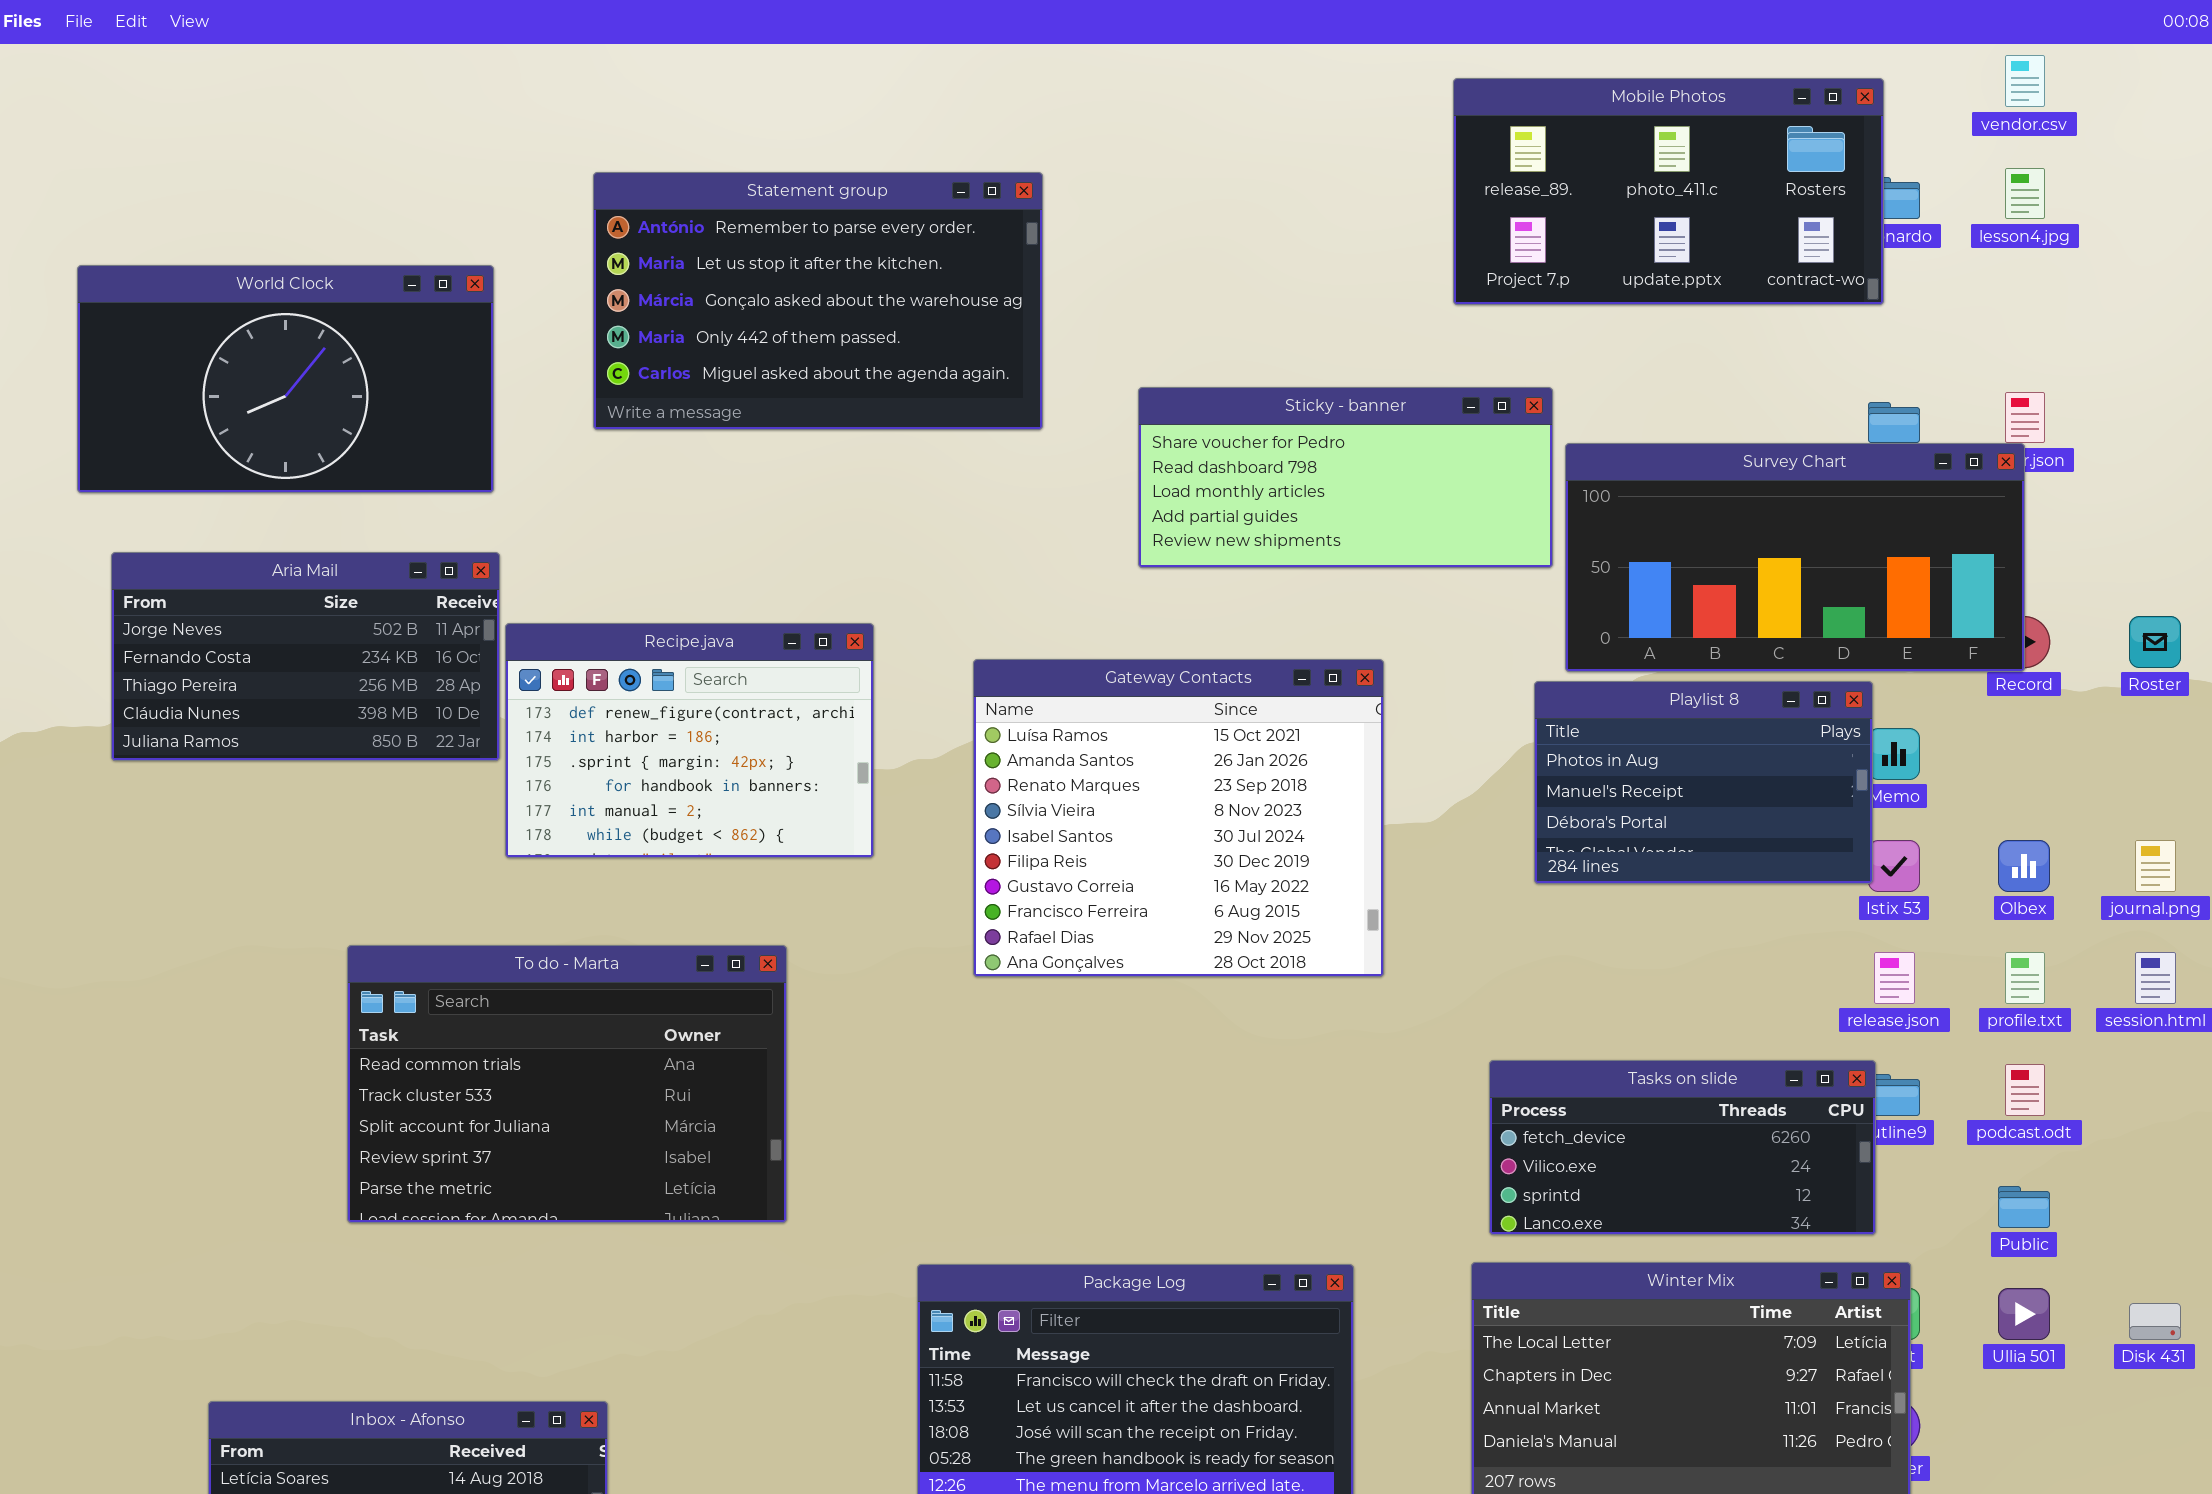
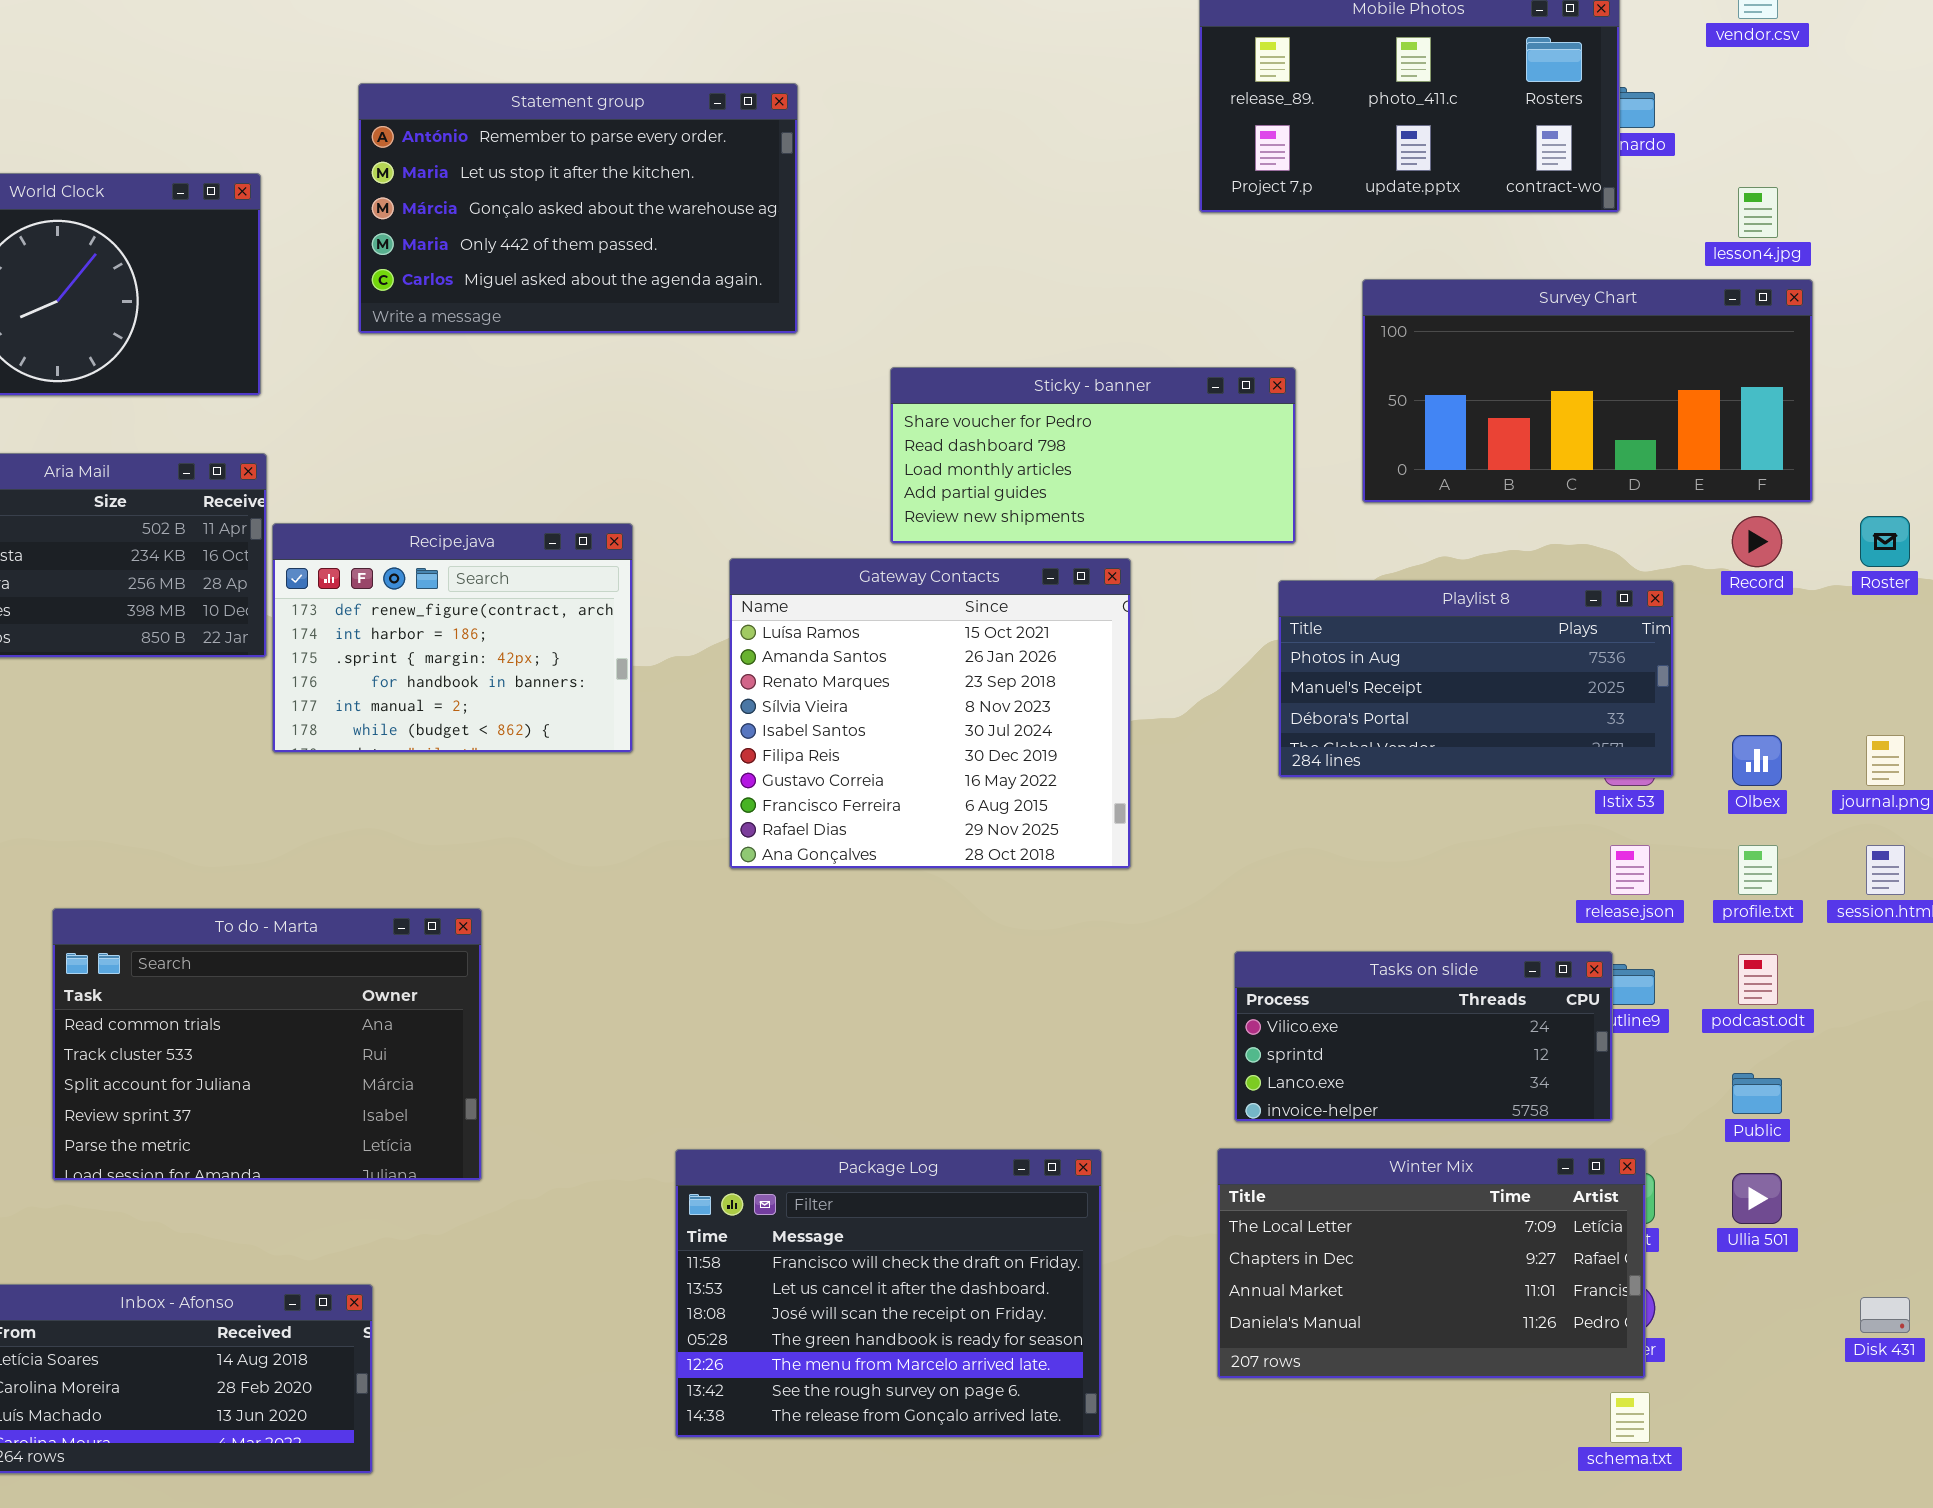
lesson4.jpg: [2005,168,2045,219] -> [1738,187,1778,238], moved
Sticky - banner: [1138,387,1553,568] -> [890,367,1296,544], moved
Survey Chart: [1565,443,2025,672] -> [1362,279,1813,503], moved
Playlist 8: [1534,681,1873,884] -> [1278,580,1674,778], resized
To do - Marta: [347,945,787,1223] -> [52,908,482,1181], moved
Tasks on slide: [1489,1060,1876,1235] -> [1234,951,1613,1122], scrolled down 1 row
Disk 431: [2129,1303,2181,1340] -> [1860,1297,1910,1333], moved

